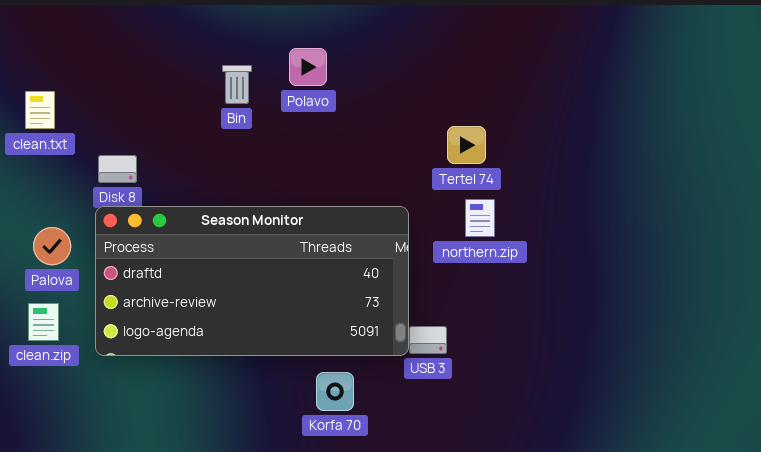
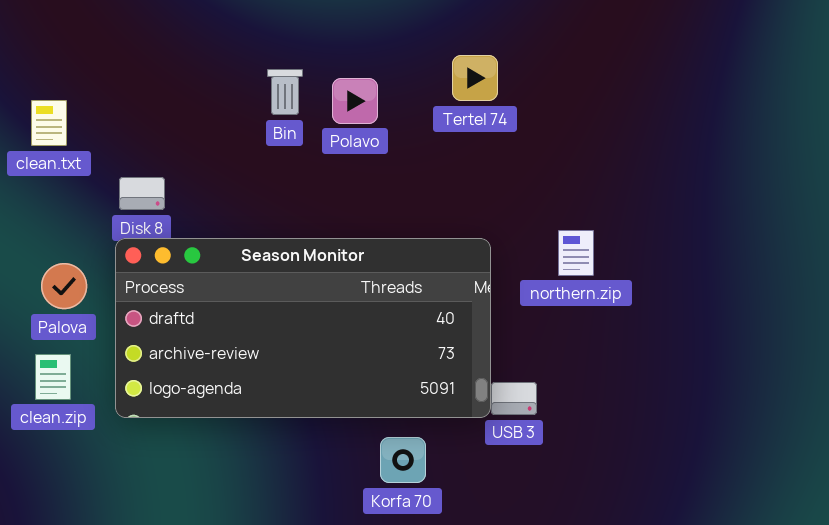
Polavo: [289,48,327,86] -> [332,78,378,124], moved
Tertel 74: [447,126,486,164] -> [452,55,498,101], moved

